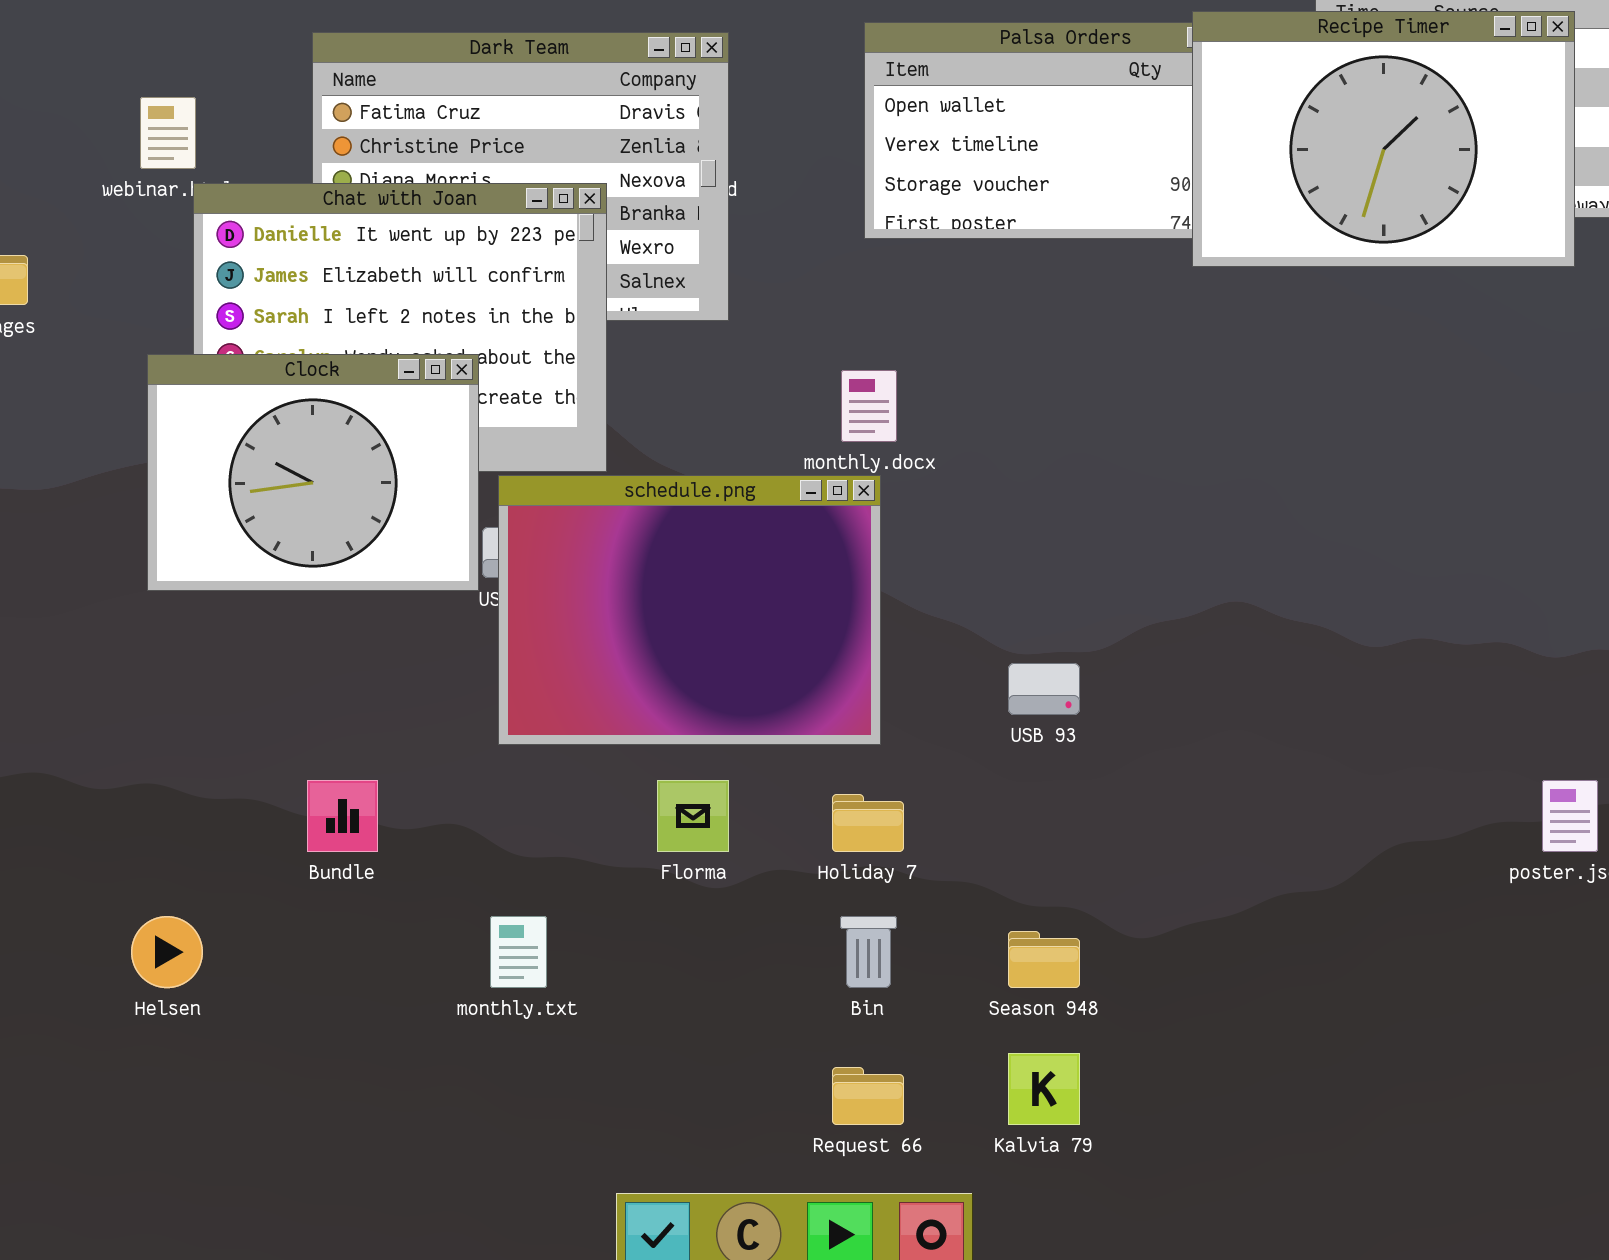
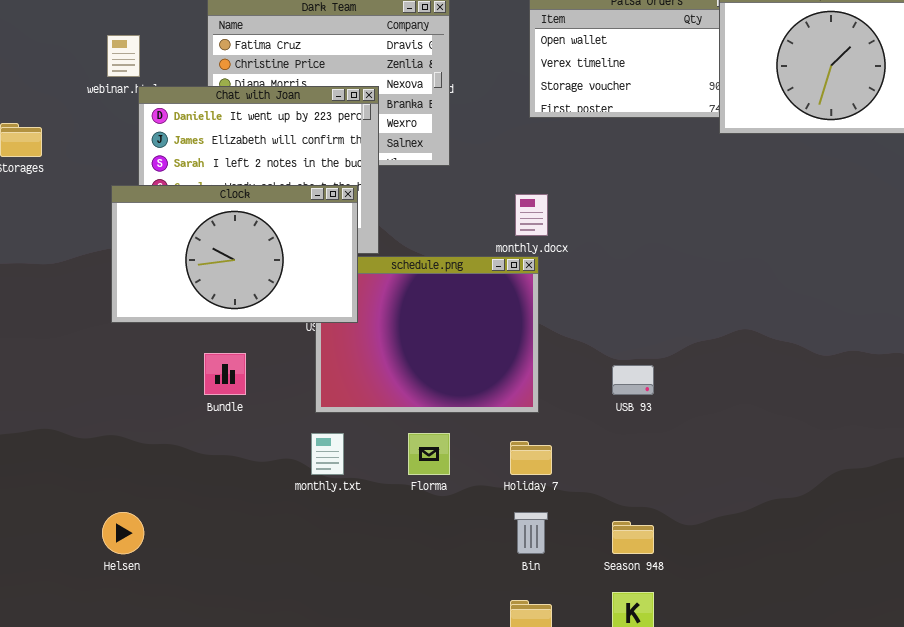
Clock: [147,354,479,591] -> [111,185,358,323], resized
Bundle: [307,780,378,852] -> [204,353,246,395], moved
monthly.txt: [490,916,547,988] -> [311,433,344,475], moved

